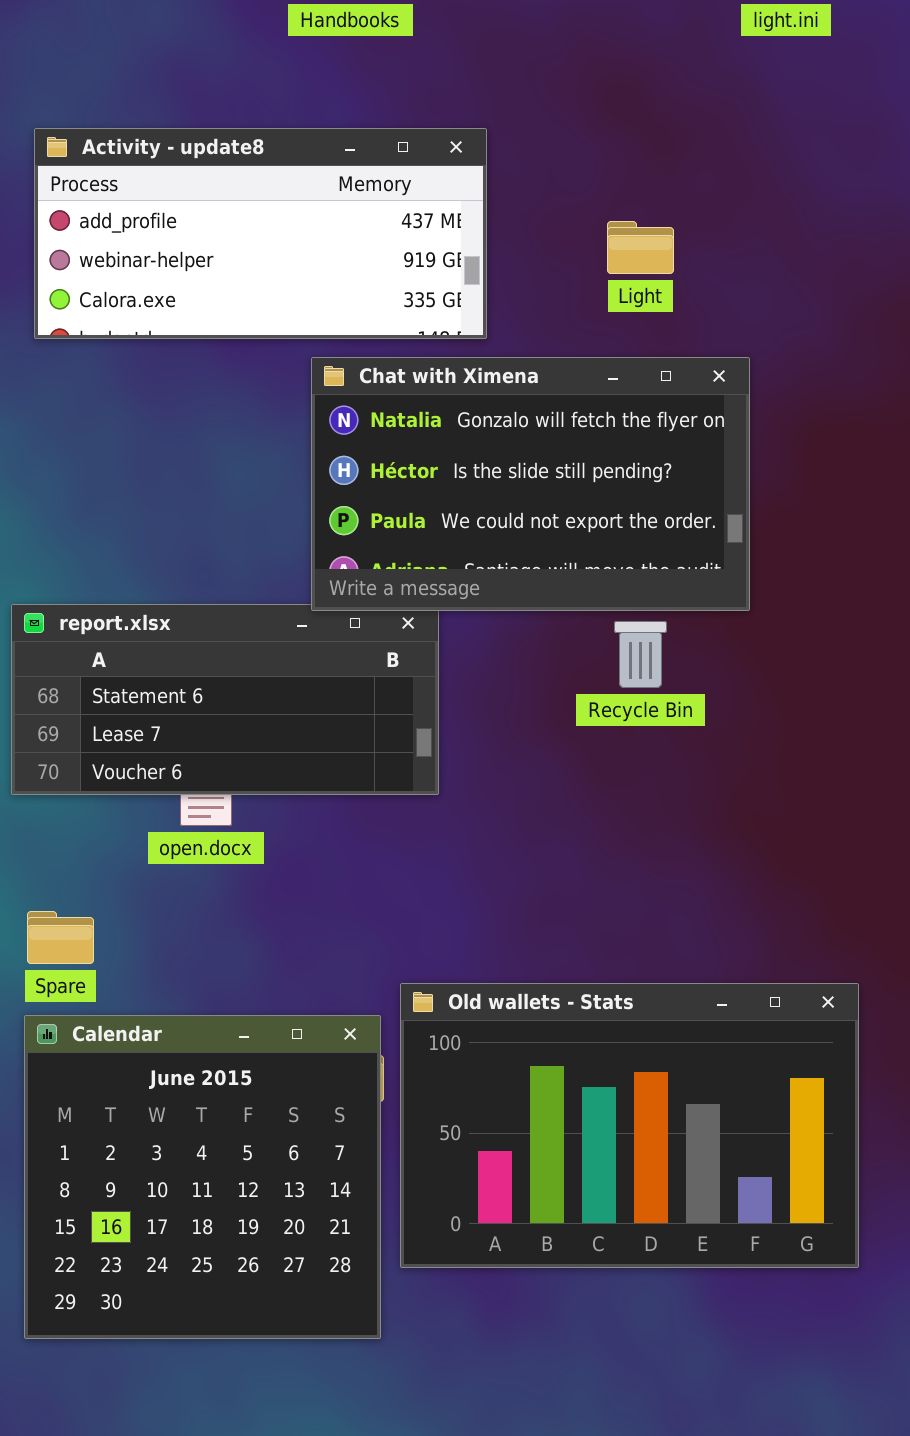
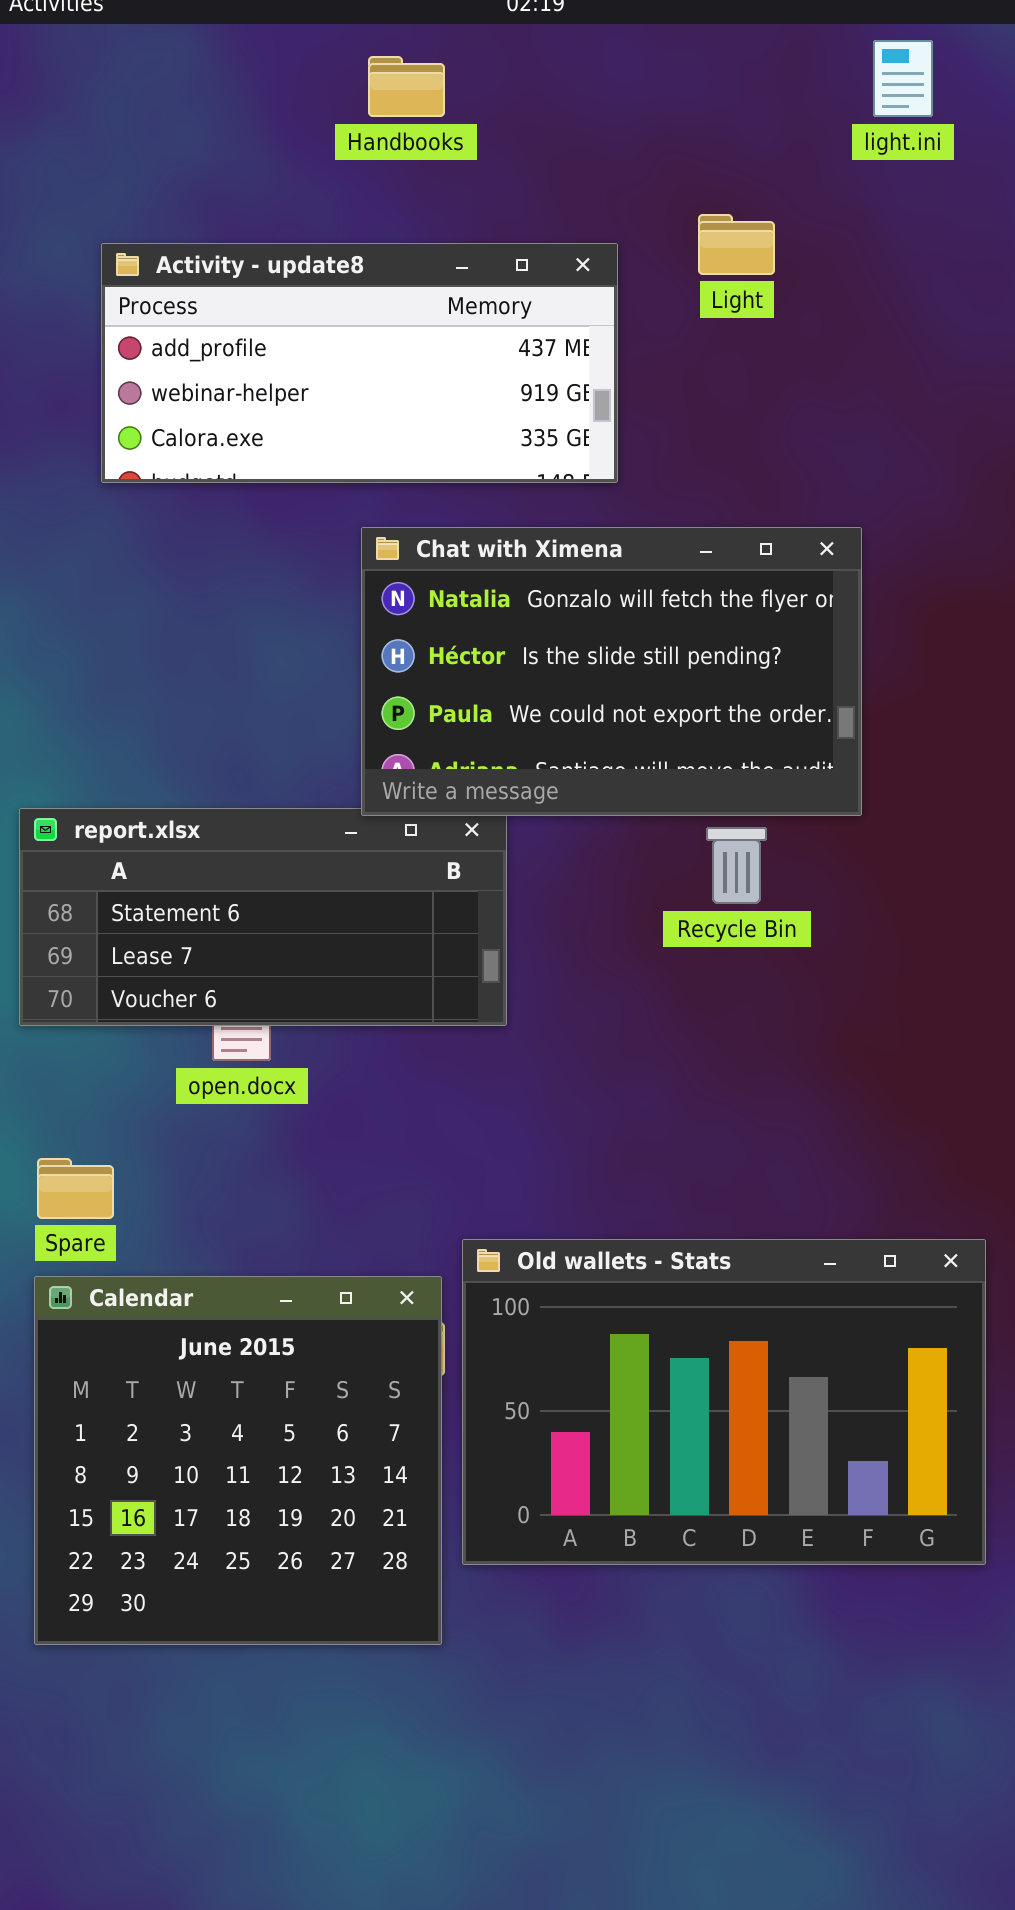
Activity - update8: [34,128,487,339] -> [101,243,618,483], moved
Light: [607,221,674,274] -> [698,214,775,275], moved

